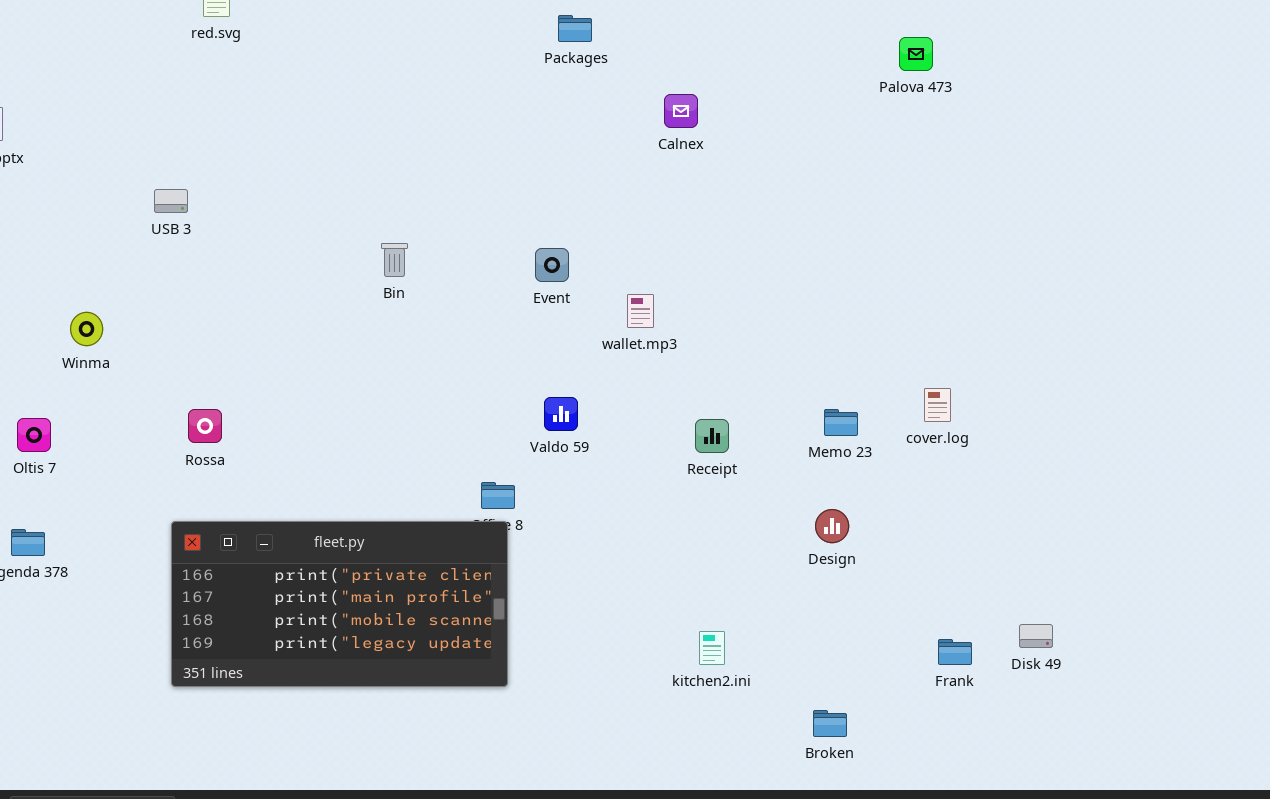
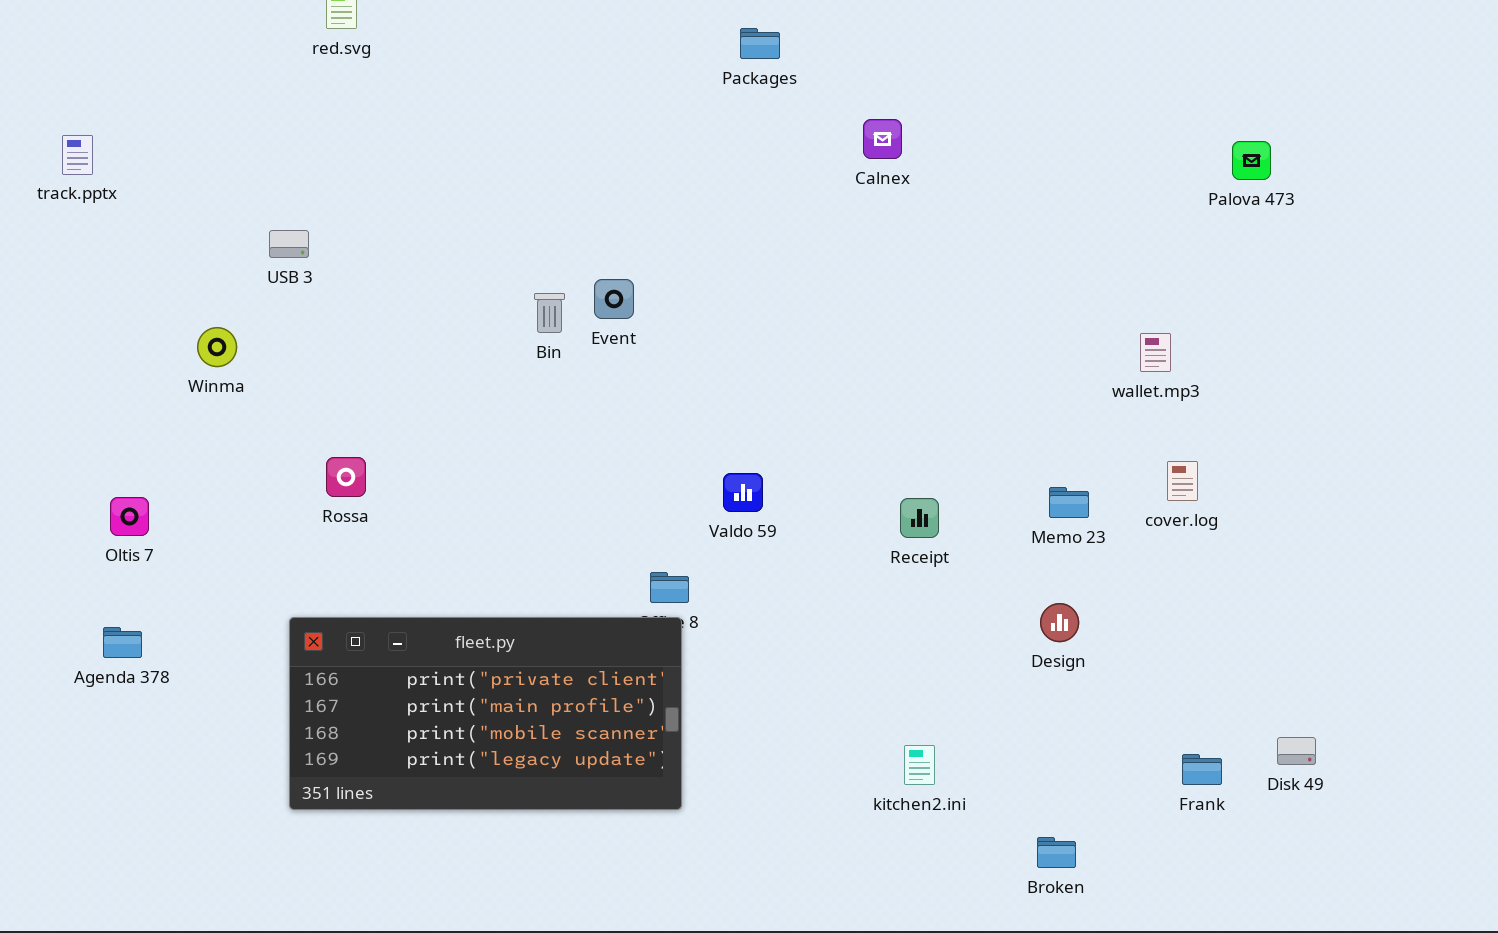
Palova 473: [899,37,933,71] -> [1232,141,1271,180], moved
Event: [535,248,569,282] -> [594,279,634,319], moved
wallet.mp3: [627,294,654,328] -> [1140,333,1171,372], moved
Winma: [70,312,103,346] -> [197,327,237,367], moved
Rossa: [188,409,222,443] -> [326,457,366,497], moved

